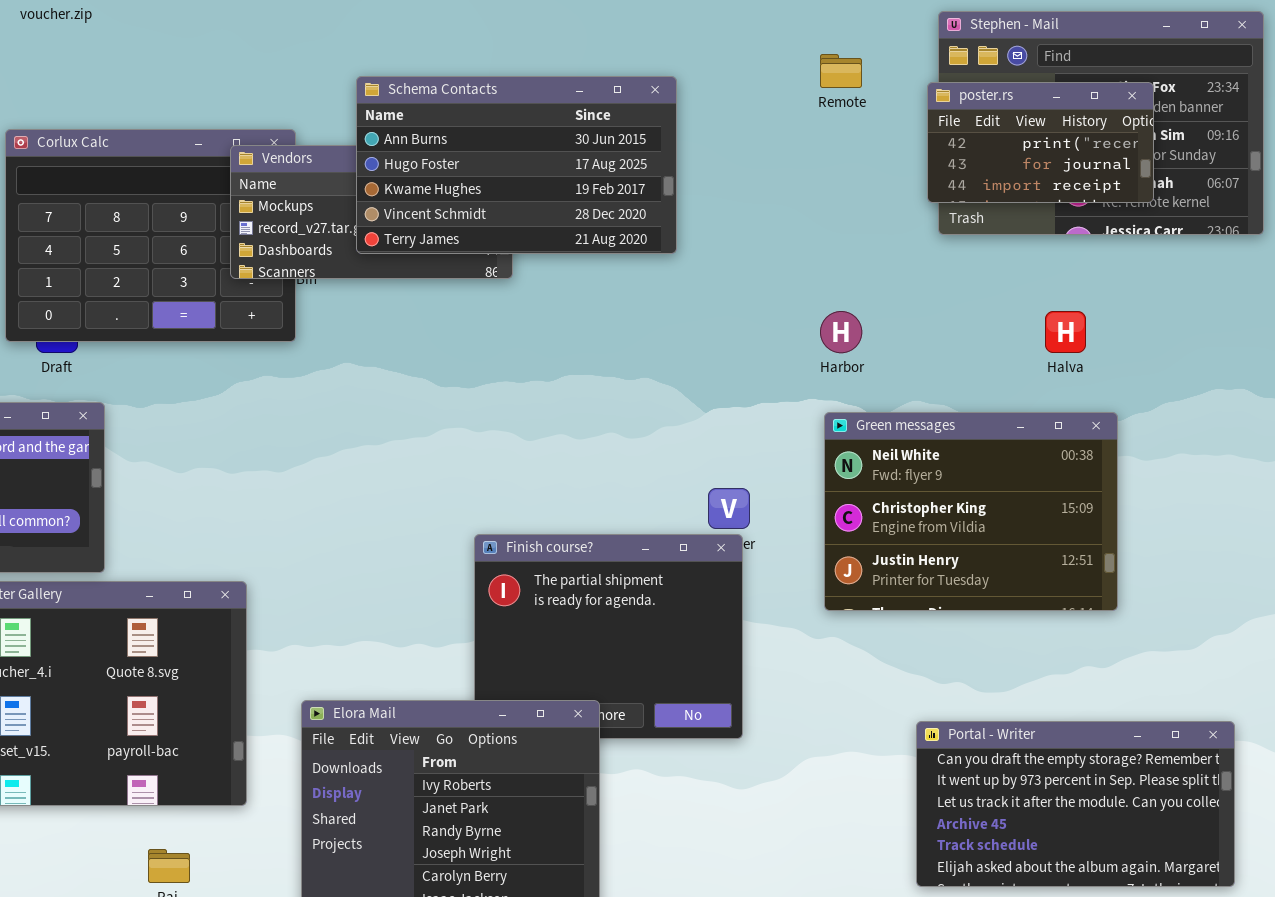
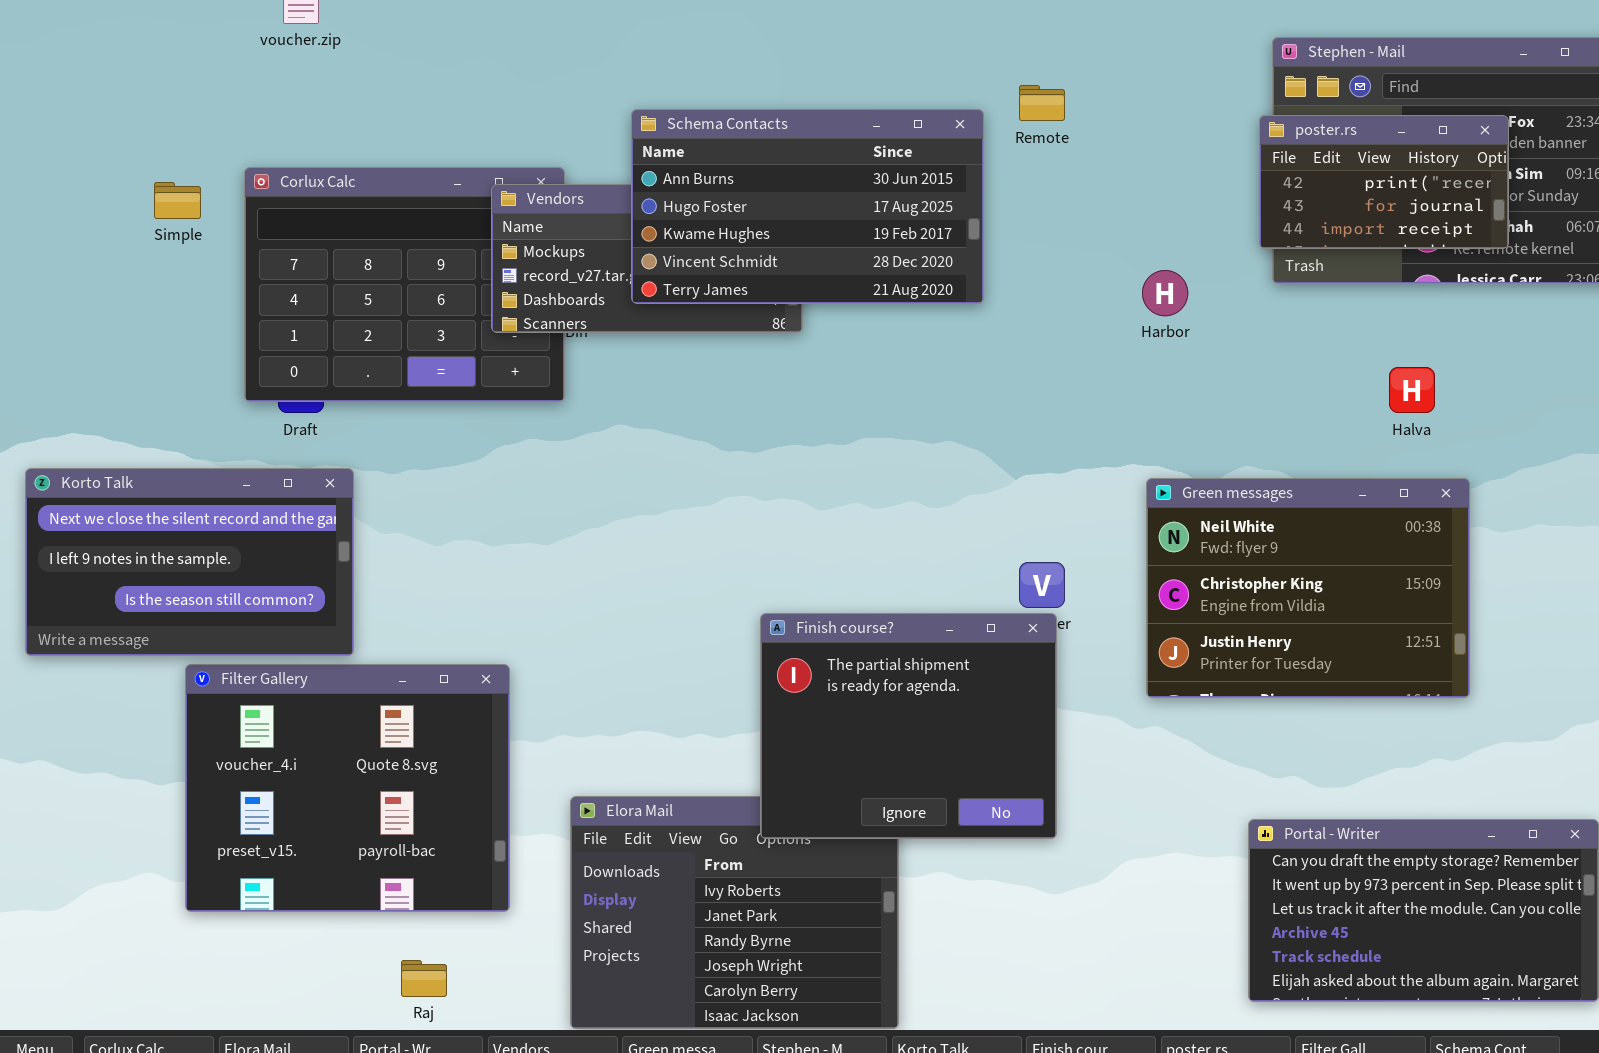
Remote: [820,54,862,88] -> [1019,85,1065,121], moved
Harbor: [820,311,862,353] -> [1142,270,1188,316], moved
Finish course?: [474,534,743,739] -> [760,613,1057,839], raised

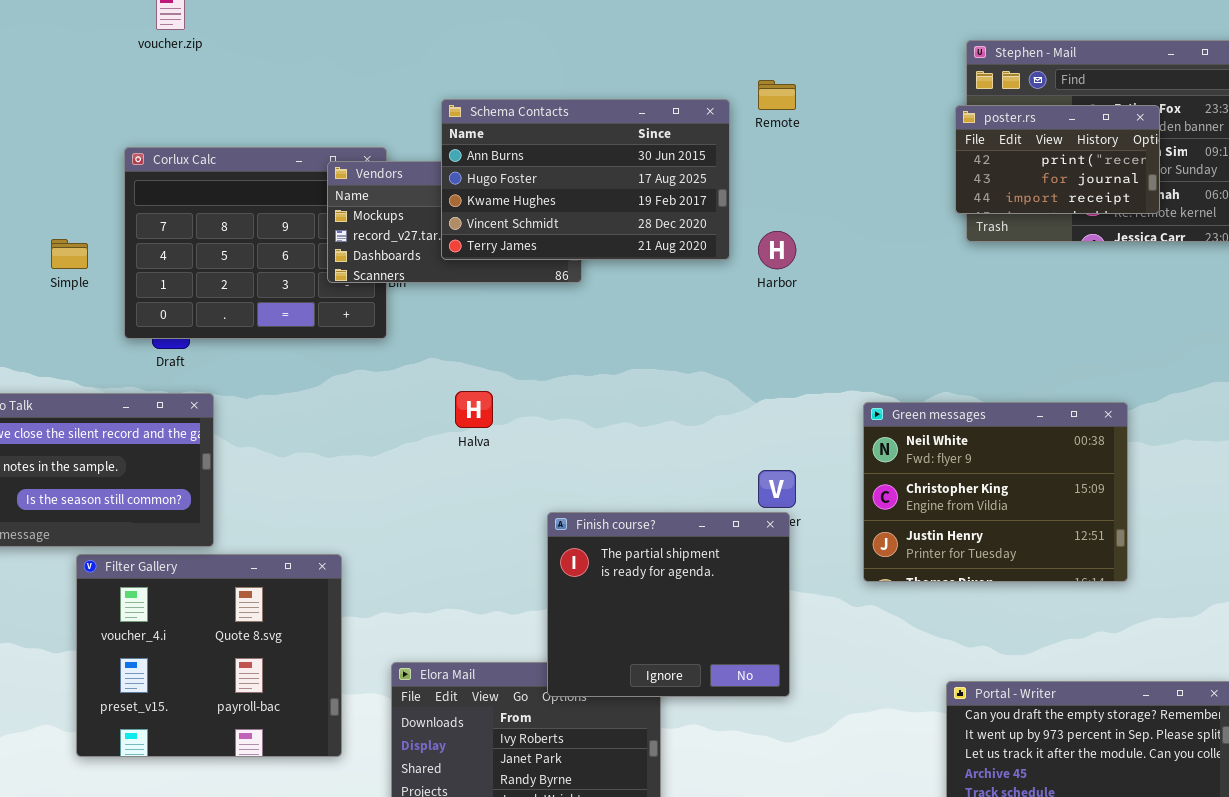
Simple: [154,182,201,219] -> [51,239,88,269], moved
Harbor: [1142,270,1188,316] -> [758,231,796,269], moved
Halva: [1389,367,1435,413] -> [455,391,493,428], moved

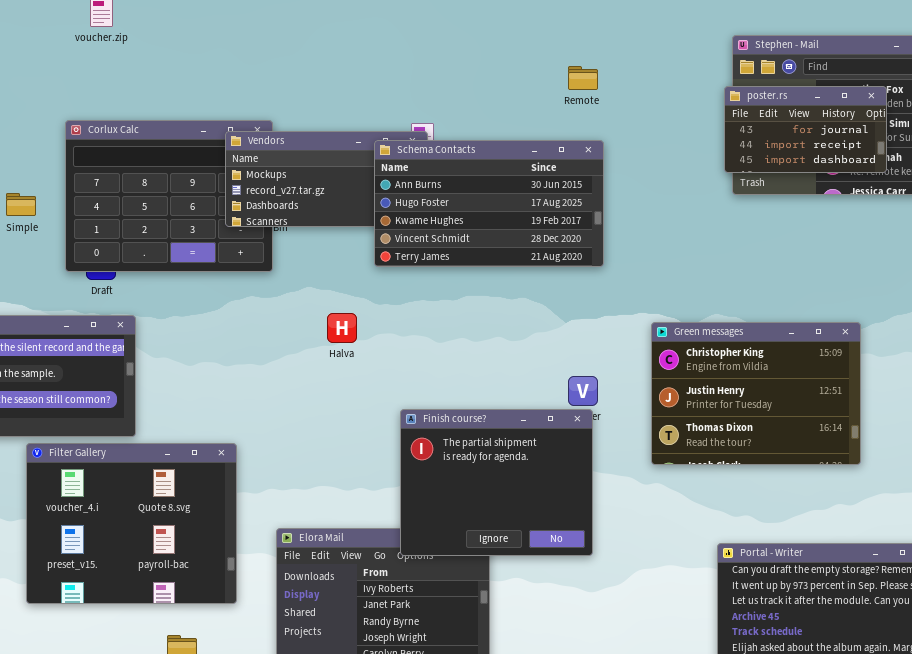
Schema Contacts: [441,99,730,260] -> [374,140,604,267], moved
poster.rs: [955,105,1160,214] -> [724,86,887,173], scrolled down 1 row
Green messages: [863,402,1128,582] -> [651,322,861,465], scrolled down 1 row

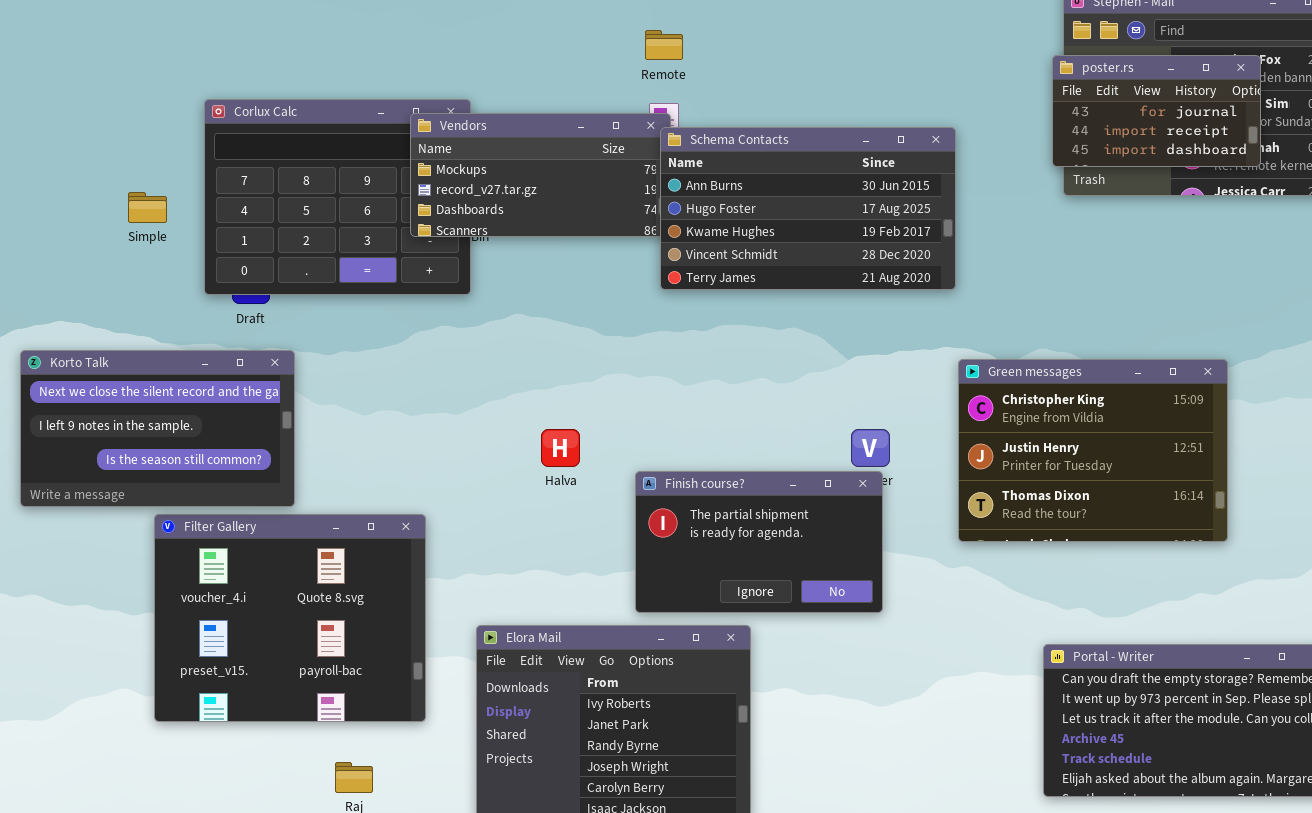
Remote: [568,66,598,90] -> [645,30,683,60], moved
Schema Contacts: [374,140,604,267] -> [660,127,956,290], moved
Halva: [327,313,357,343] -> [541,429,580,467], moved
Finish course?: [400,409,593,556] -> [635,471,883,613], resized

